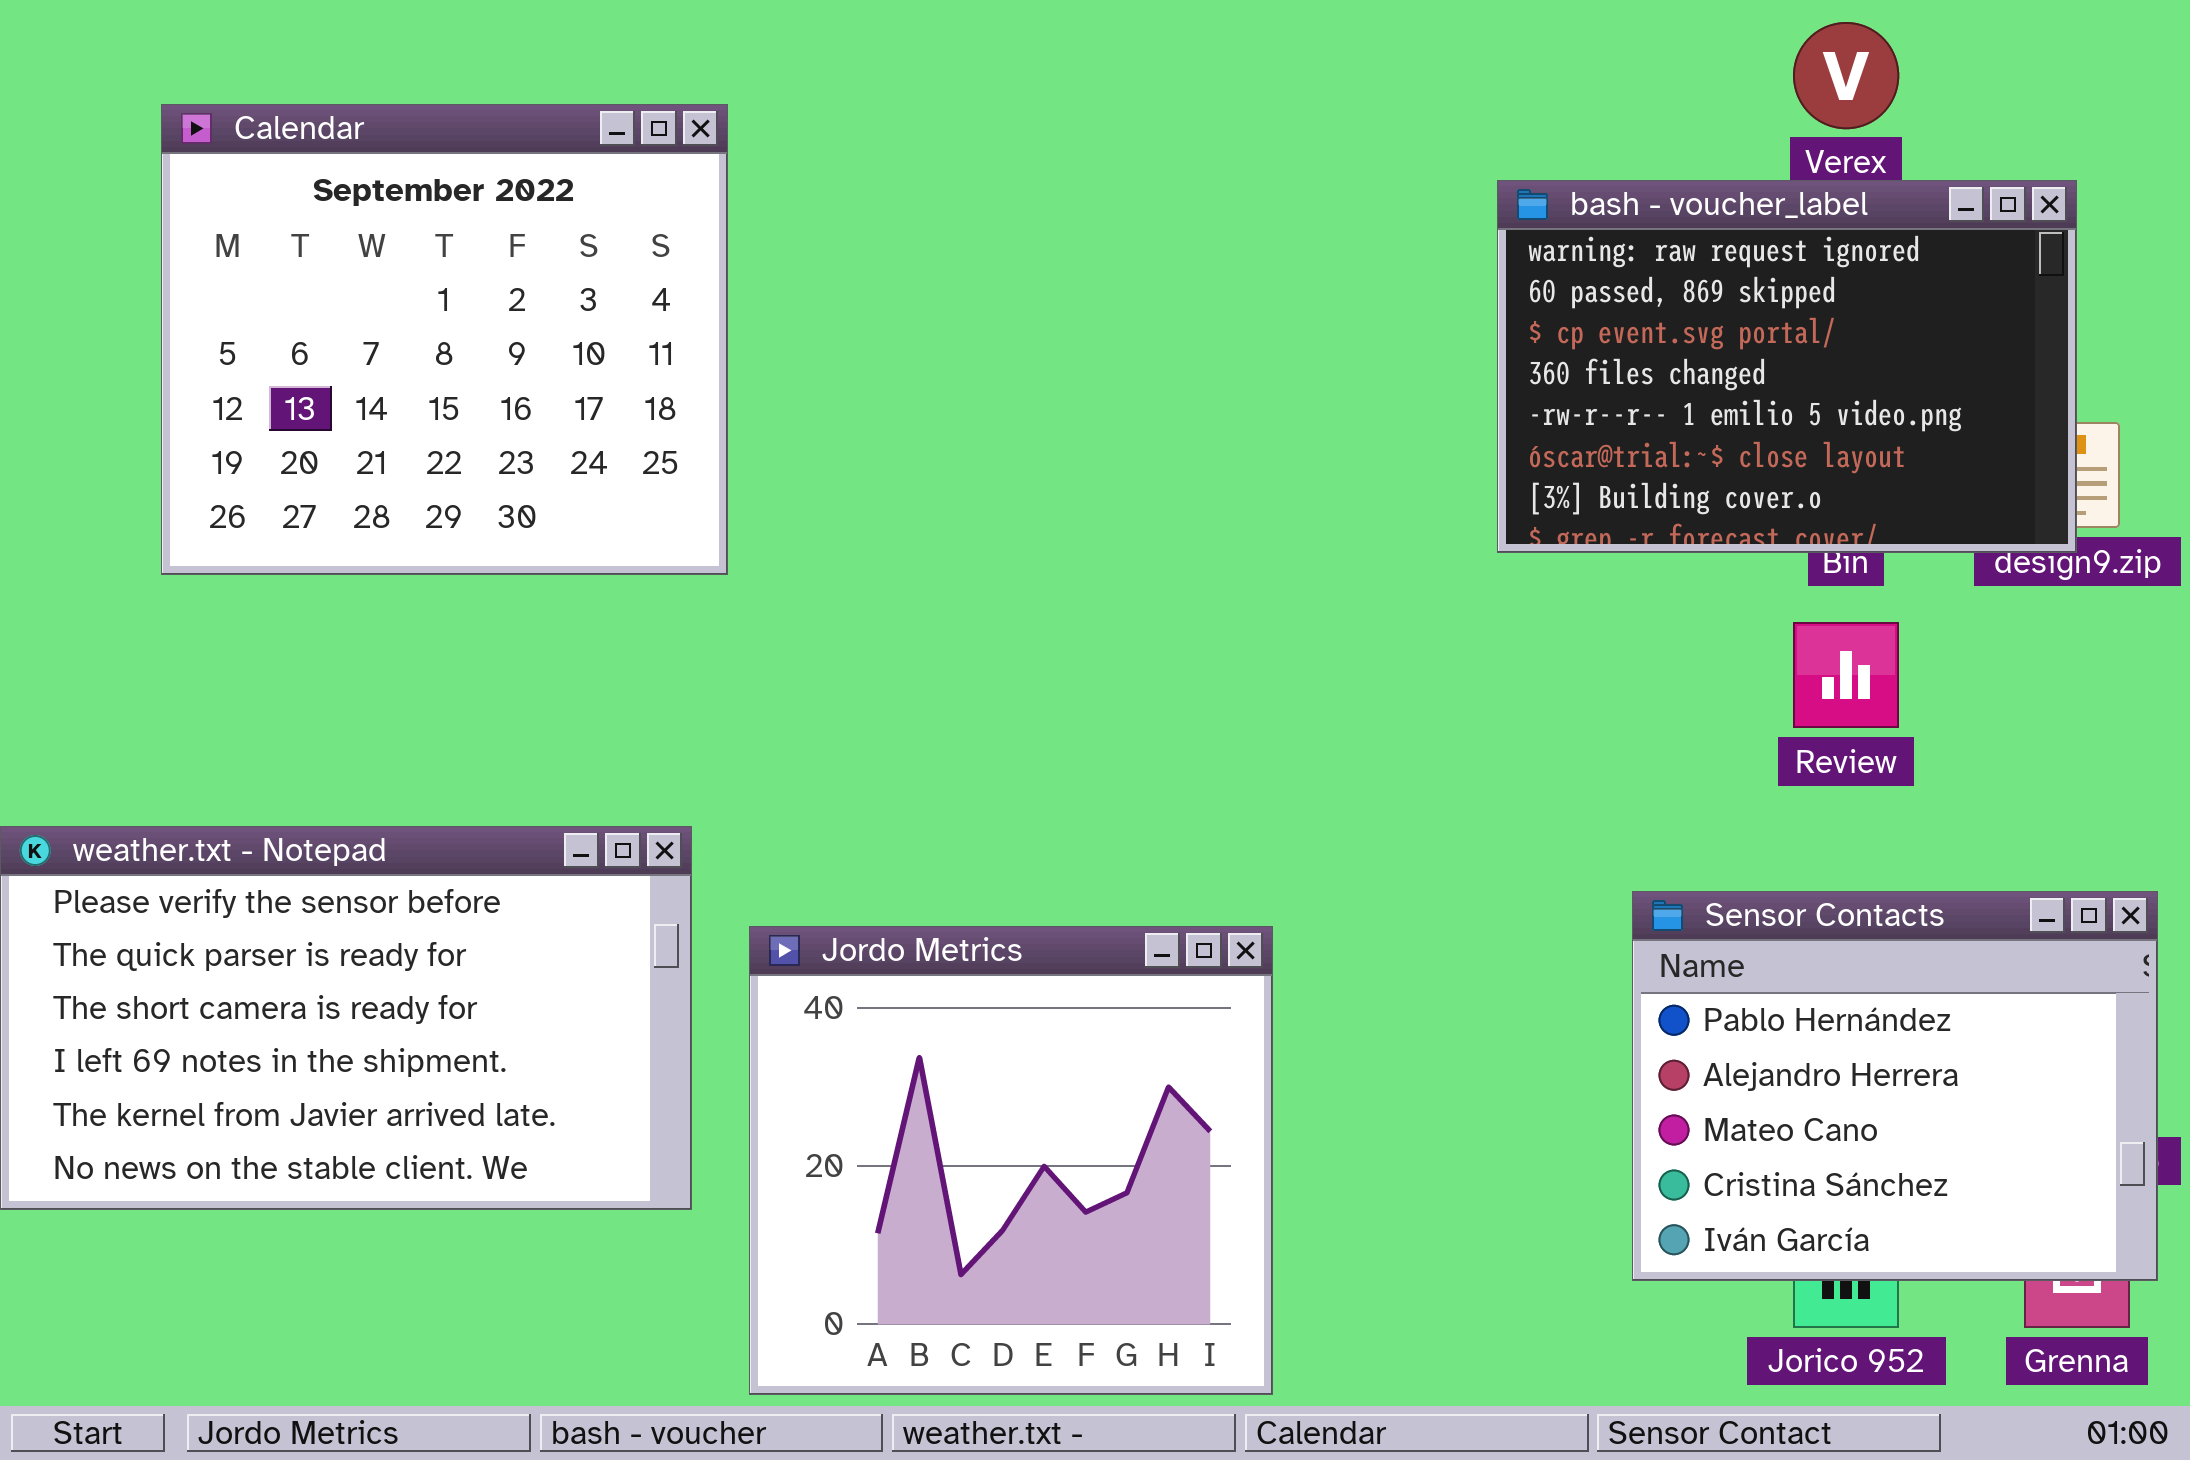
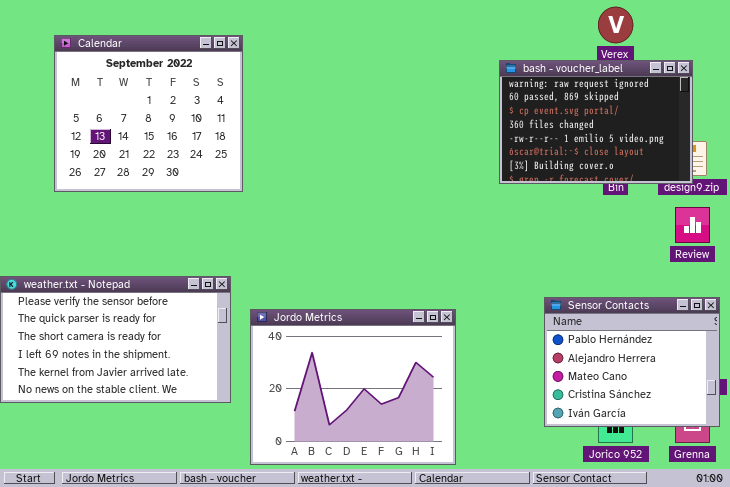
Review: [1793,622,1899,728] -> [675,207,710,243], moved
Jordo Metrics: [749,926,1273,1395] -> [250,309,456,465], resized

